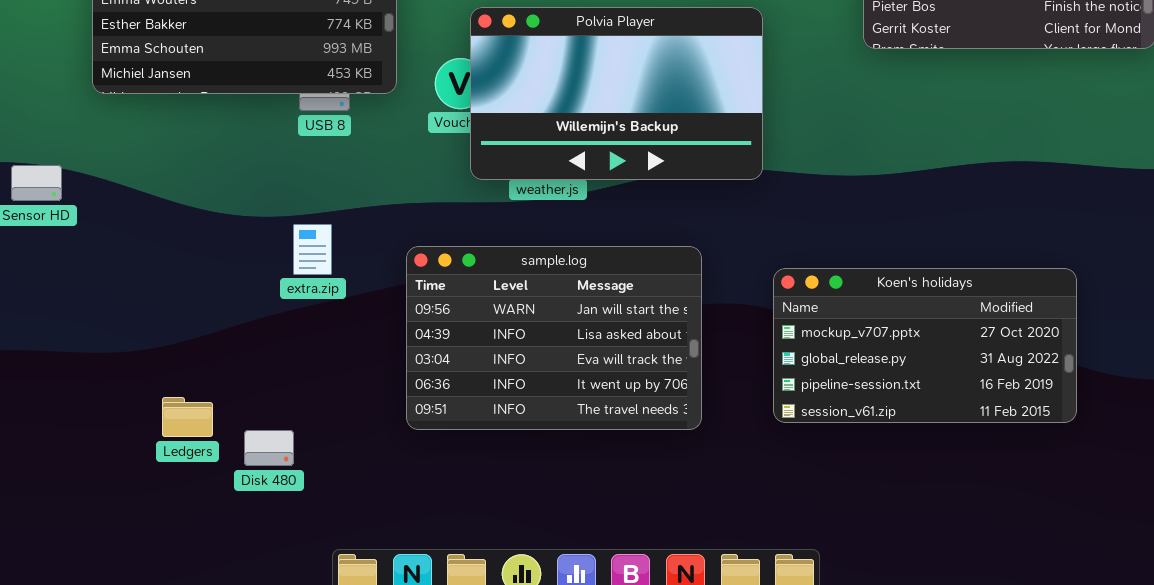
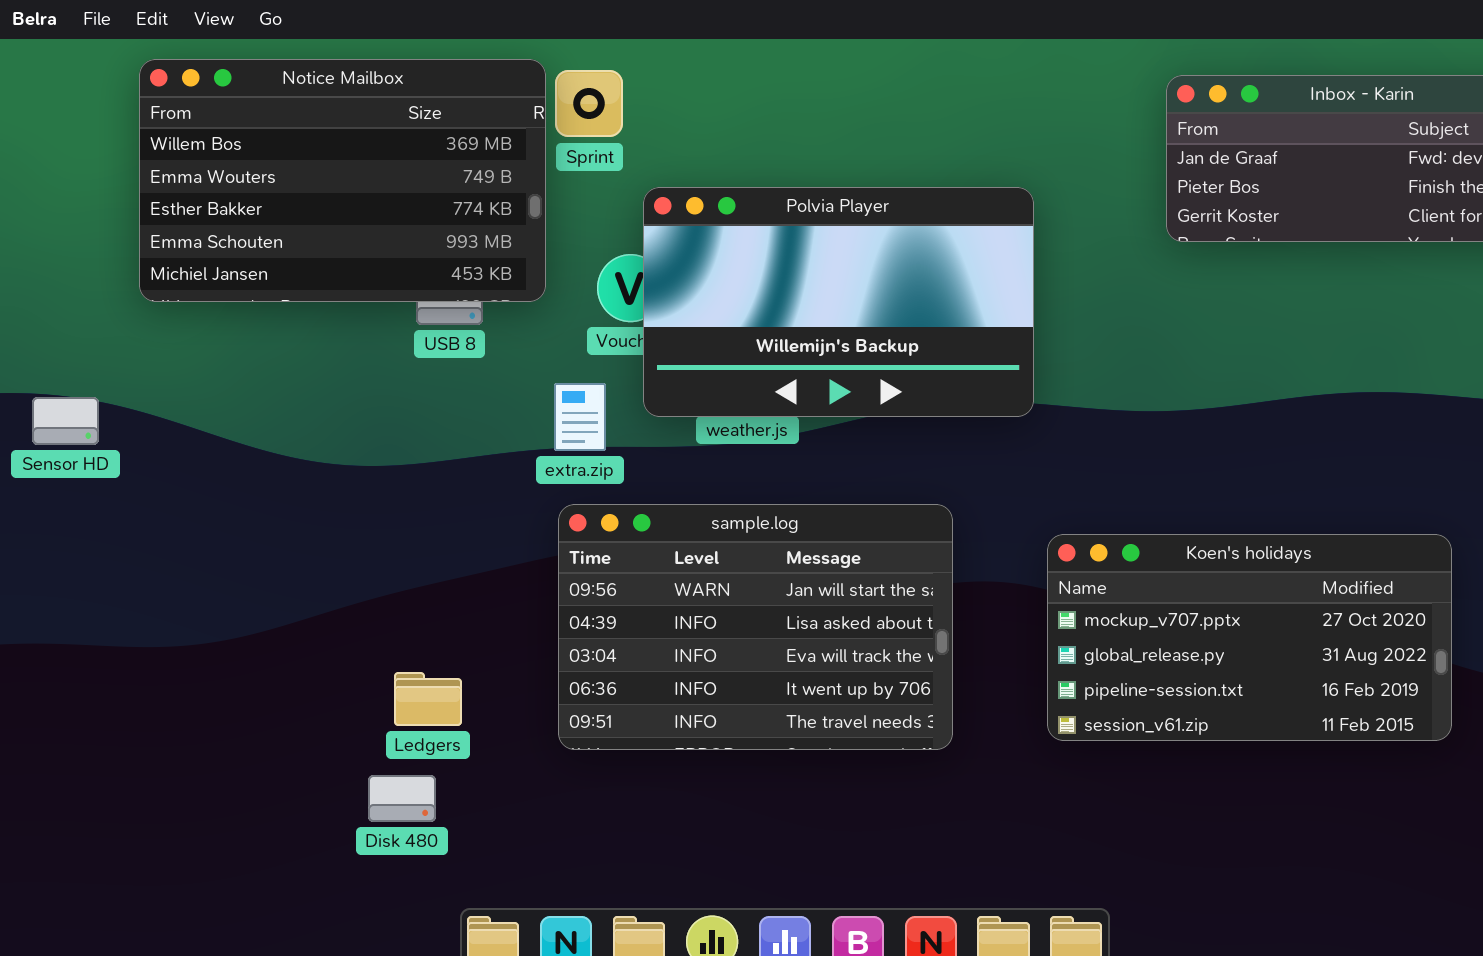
extra.zip: [293,224,332,275] -> [554,383,606,451], moved
Ledgers: [162,397,213,437] -> [394,672,462,726], moved
Disk 480: [244,430,294,466] -> [368,775,436,822], moved

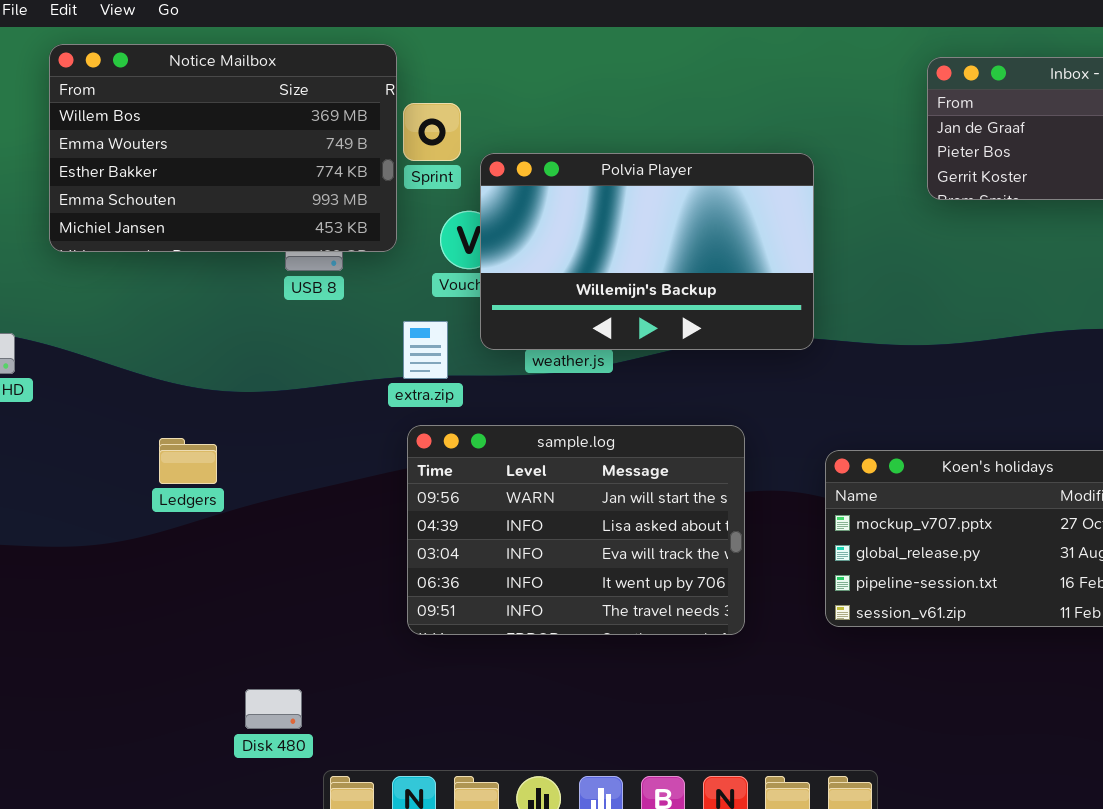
Sprint: [555,70,623,137] -> [403,103,461,161], moved
Ledgers: [394,672,462,726] -> [159,438,217,484], moved
Disk 480: [368,775,436,822] -> [245,689,302,729], moved

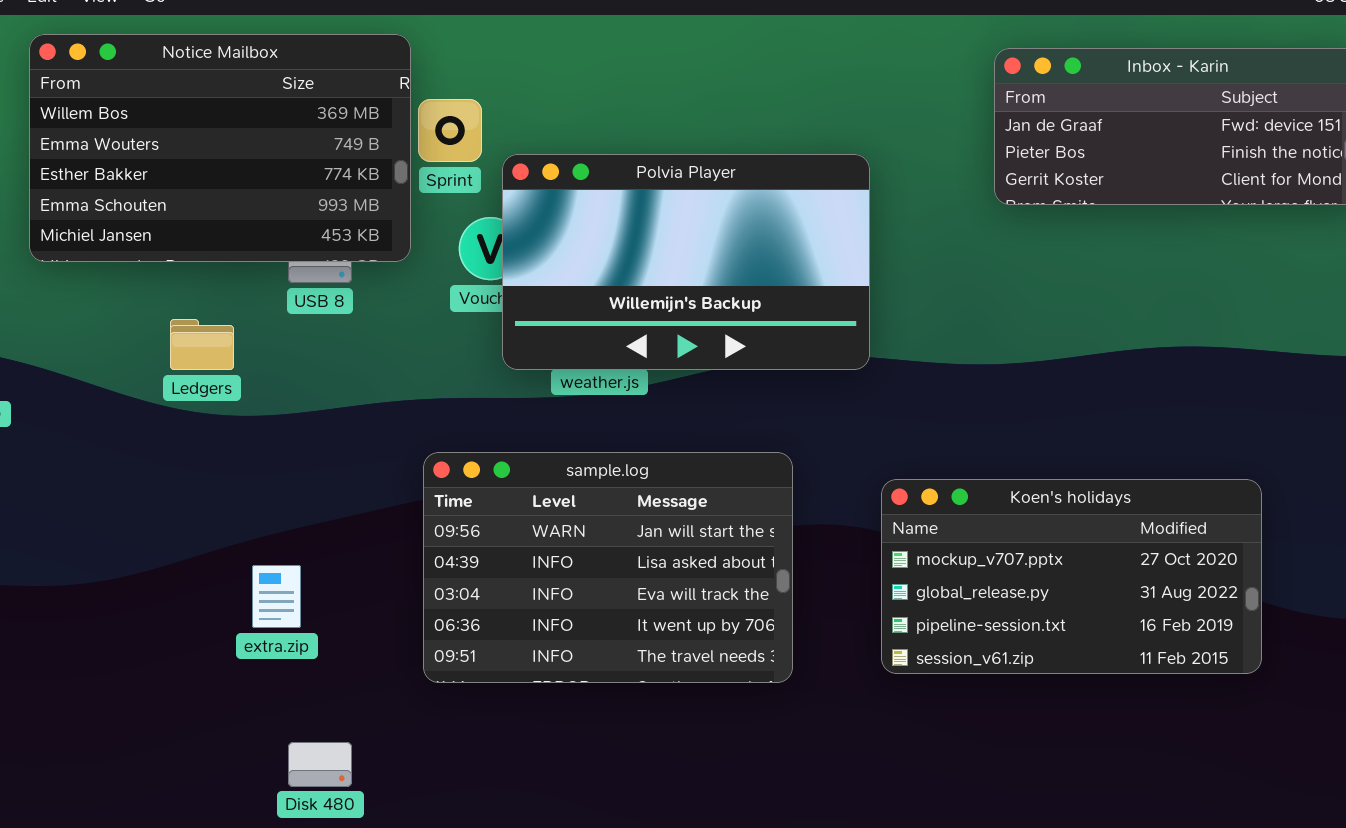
extra.zip: [403,321,448,379] -> [252,565,301,628], moved
Ledgers: [159,438,217,484] -> [170,319,234,370], moved
Disk 480: [245,689,302,729] -> [288,742,352,787], moved

